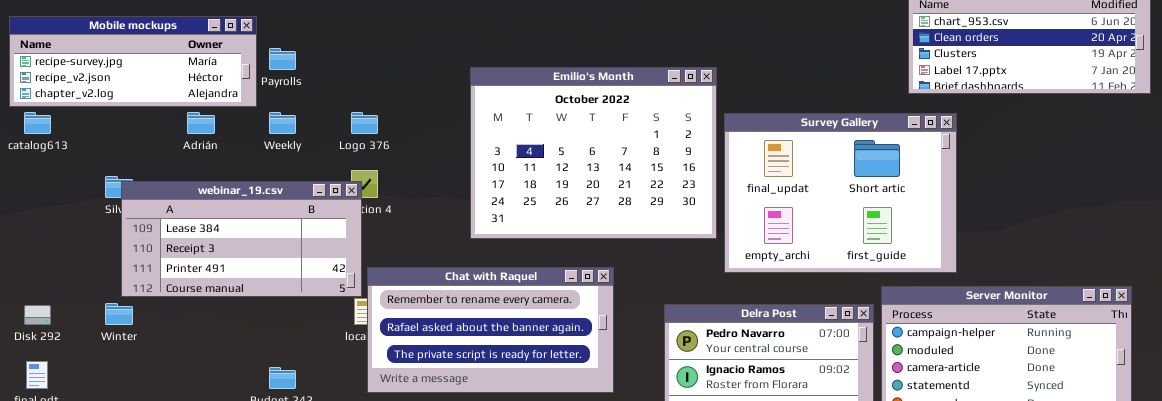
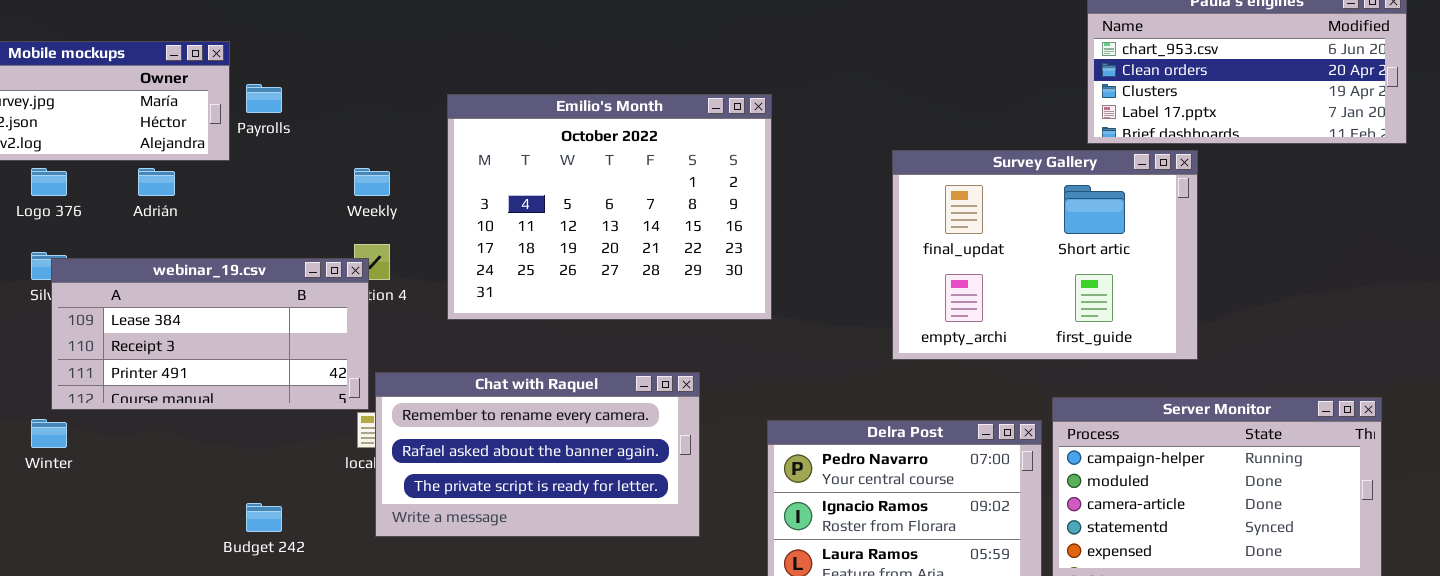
Emilio's Month: [470,67,717,239] -> [447,94,772,320], moved
Weekly: [269,112,296,134] -> [354,168,390,196], moved
Logo 376: [351,112,378,134] -> [31,168,67,196], moved
Survey Gallery: [724,113,957,273] -> [892,150,1198,360], moved

